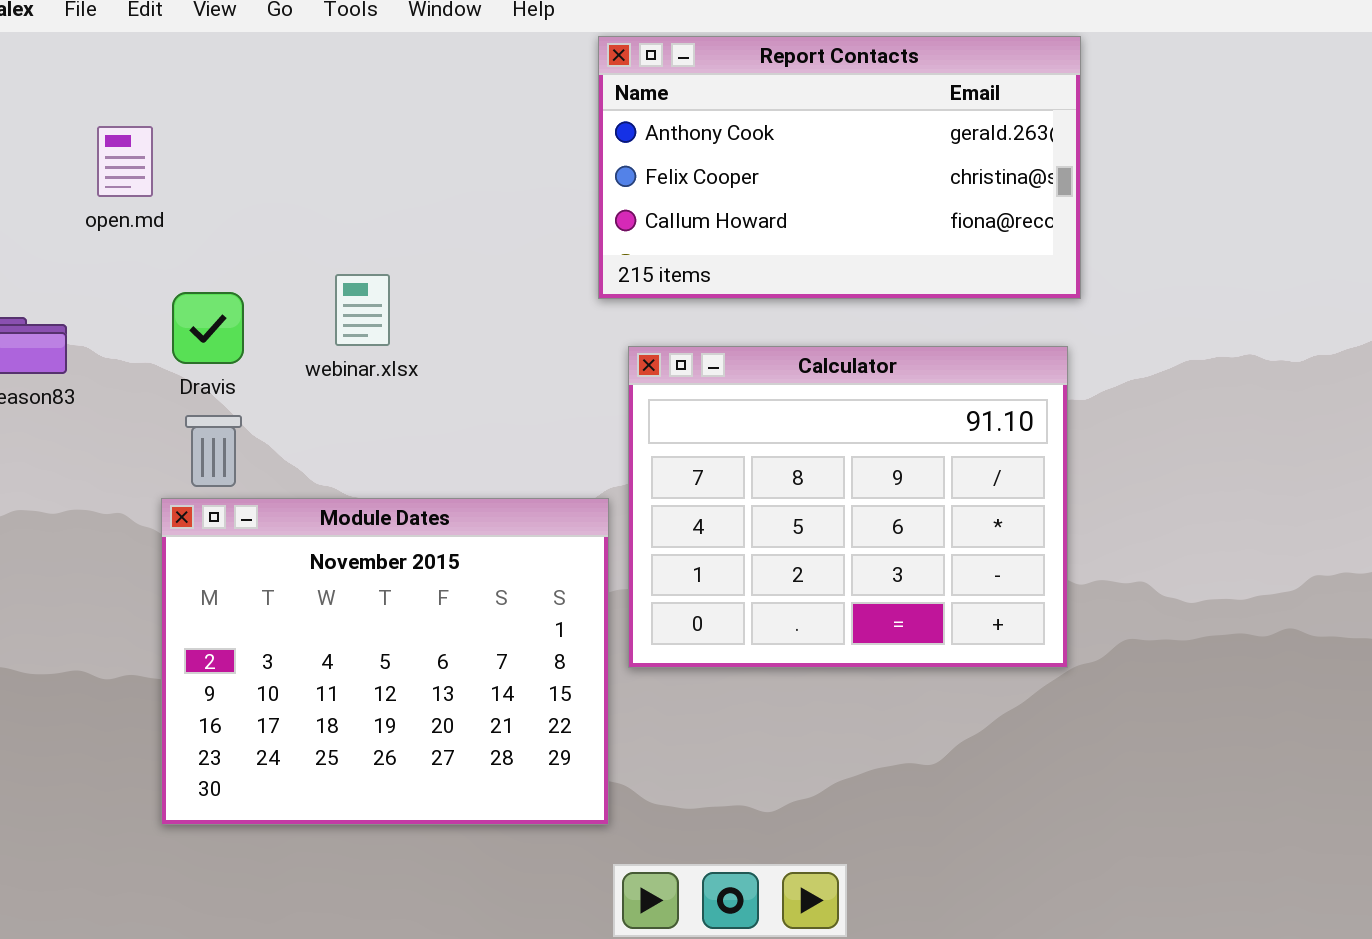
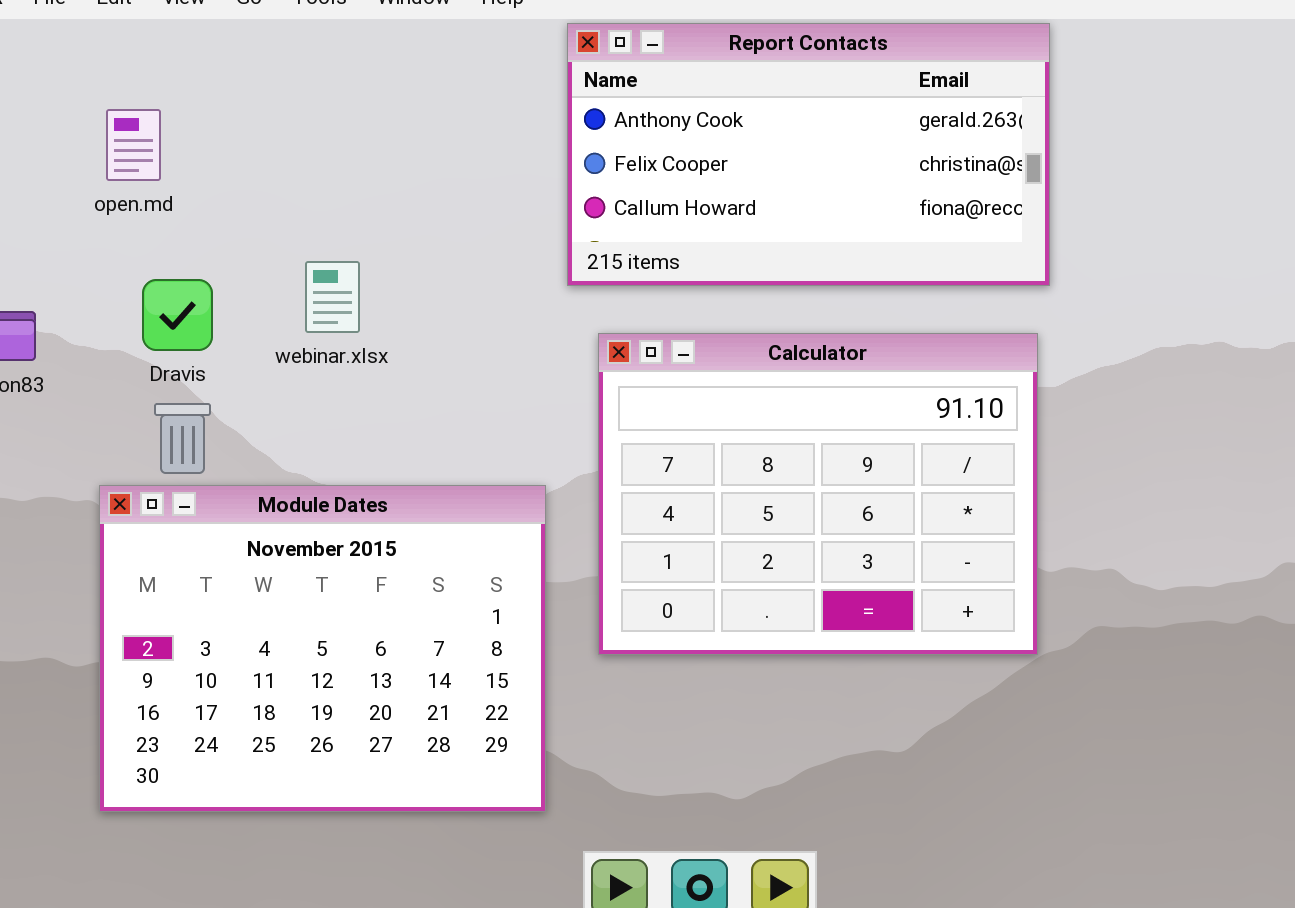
open.md: [97,126,153,197] -> [106,109,161,181], moved
Module Dates: [161,498,609,825] -> [99,485,546,812], moved

